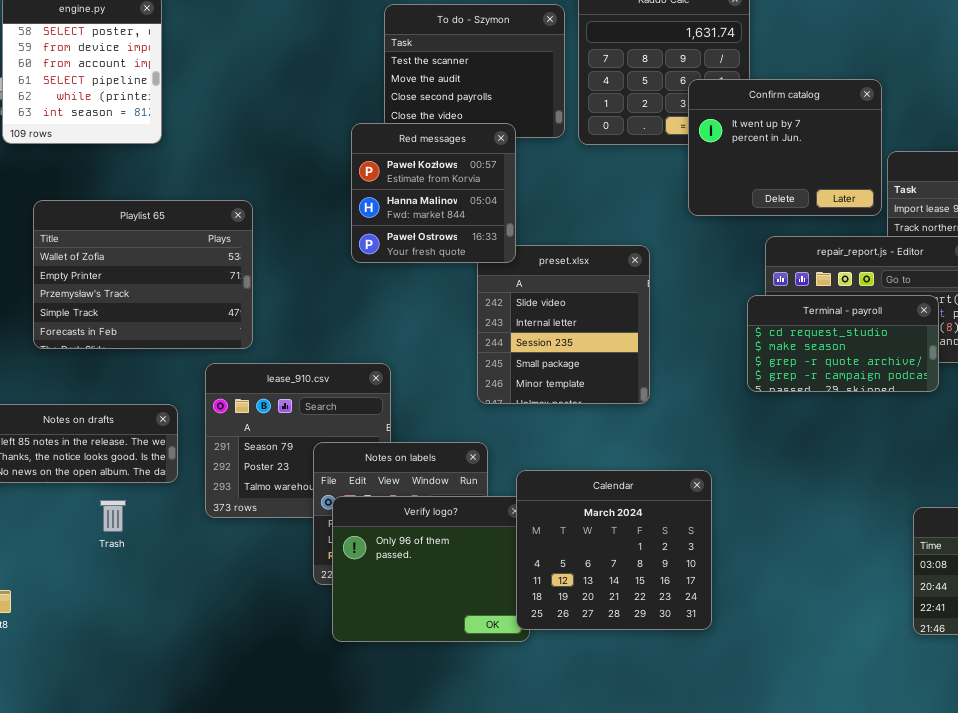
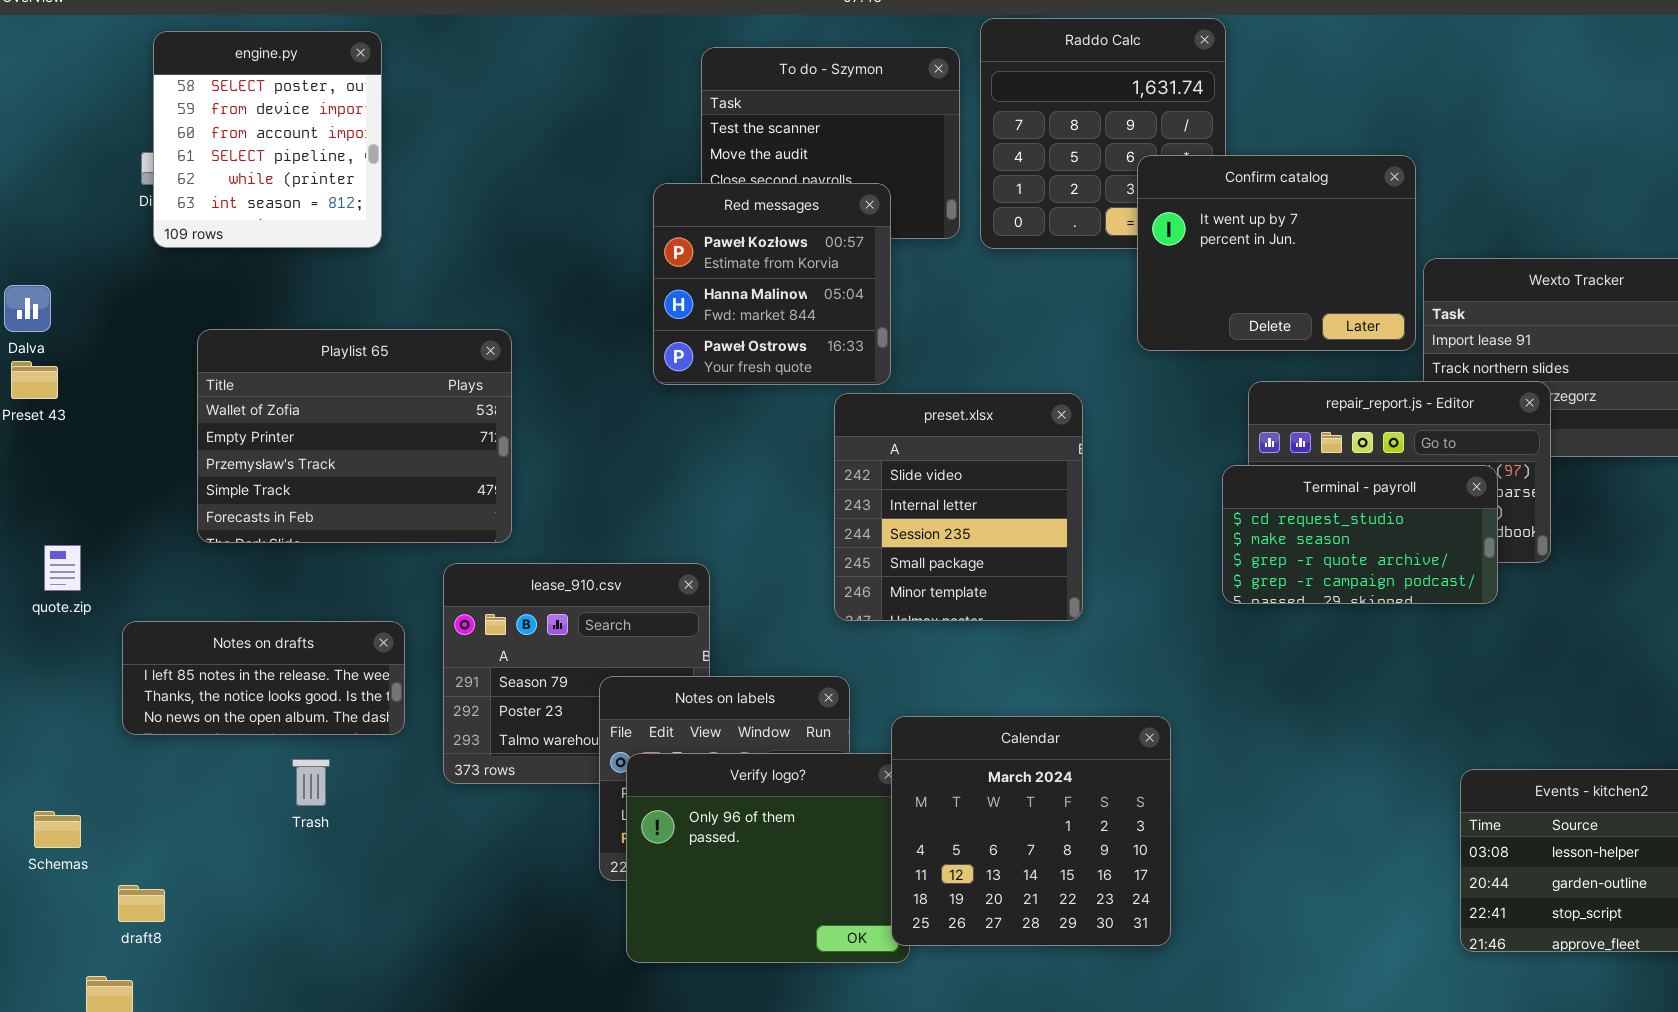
Red messages: [351,123,516,263] -> [653,183,891,385], moved

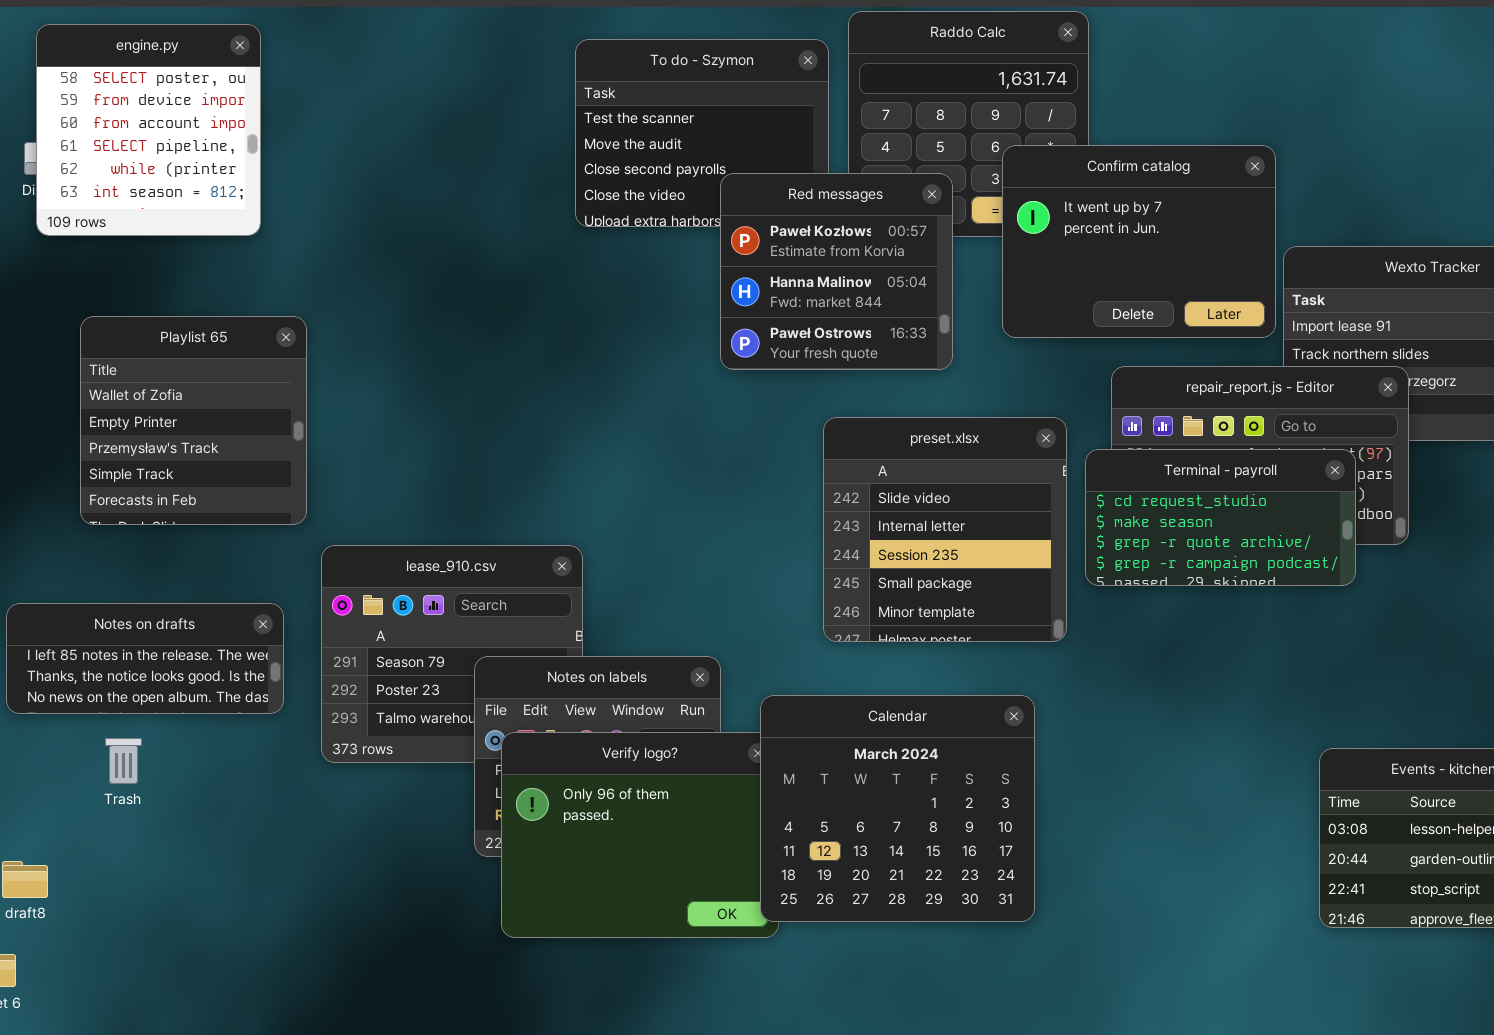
Red messages: [653,183,891,385] -> [720,173,953,370], moved
Playlist 65: [197,329,512,543] -> [80,316,307,525], resized
preset.xlsx: [834,393,1083,621] -> [823,417,1067,642], moved
Trash: [292,759,330,806] -> [105,738,142,784], moved

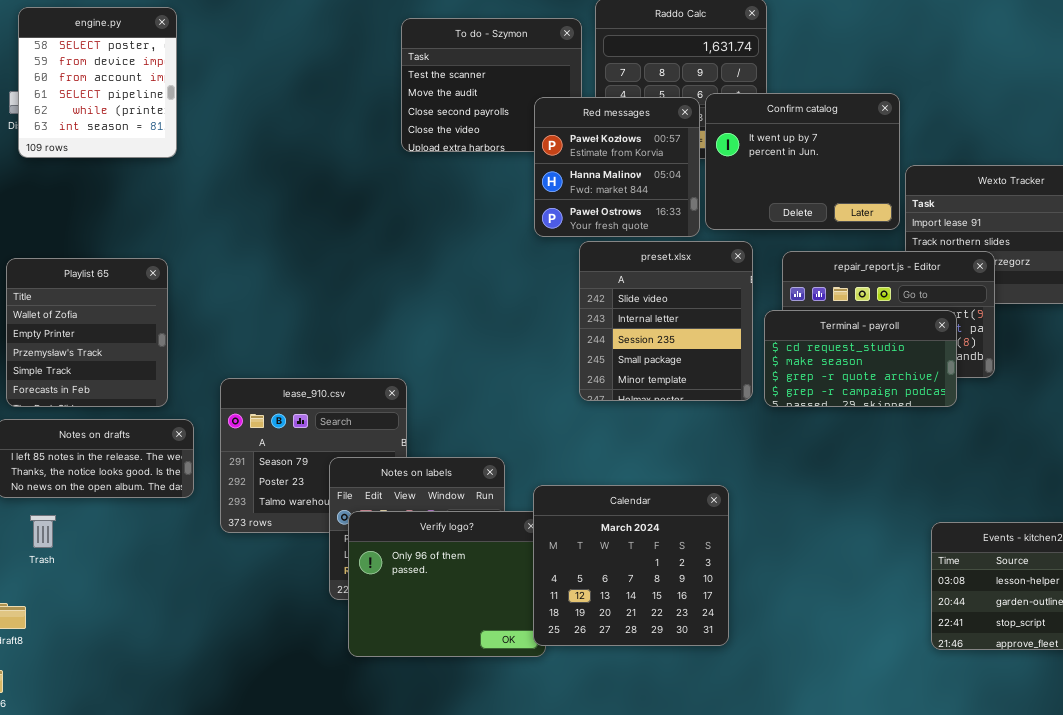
Red messages: [720,173,953,370] -> [534,97,700,237], moved
Playlist 65: [80,316,307,525] -> [6,258,168,407], moved
preset.xlsx: [823,417,1067,642] -> [579,241,753,401], moved
Trash: [105,738,142,784] -> [30,515,56,548], moved

